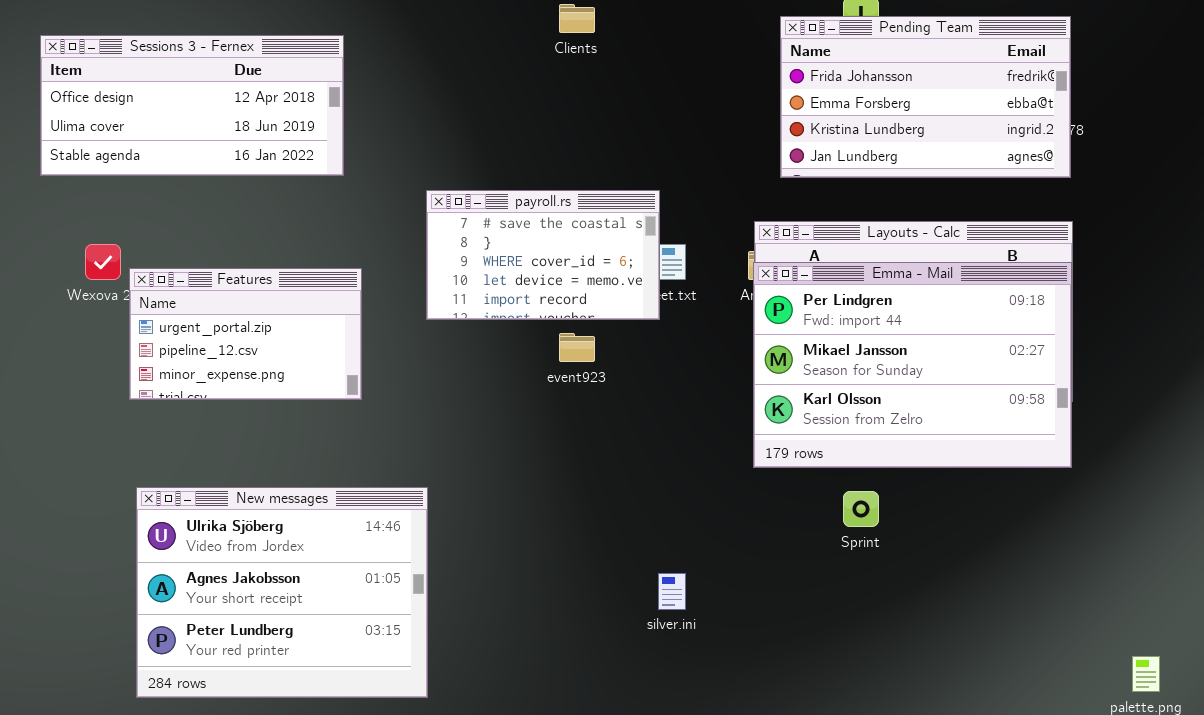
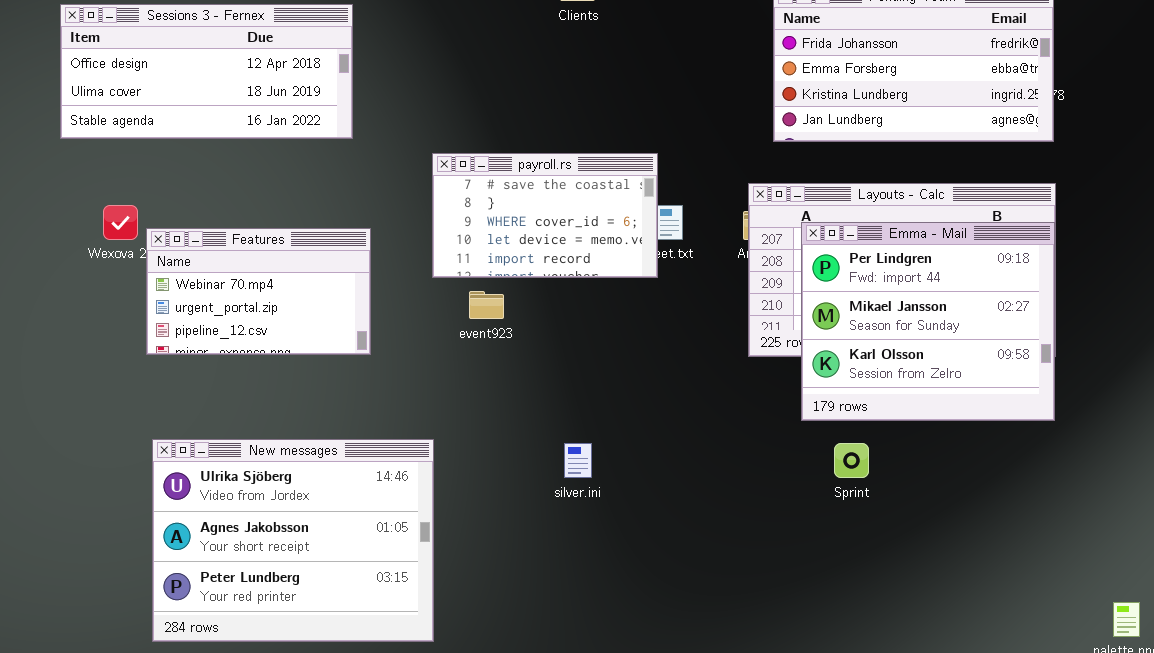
Emma - Mail: [753,262,1072,468] -> [801,222,1055,421], resized
Features: [129,268,362,400] -> [146,228,371,355], scrolled up 1 row
event923: [559,333,595,362] -> [469,291,504,319], moved
silver.ini: [658,573,686,610] -> [564,443,592,478], moved

